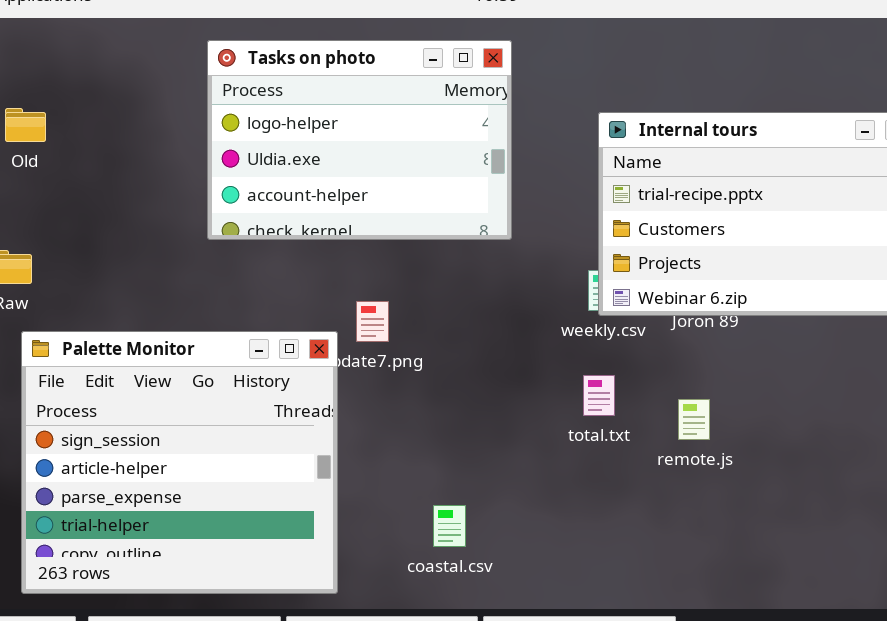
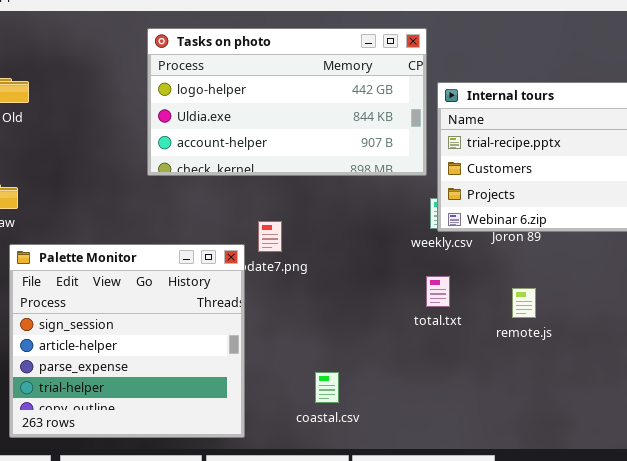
Tasks on photo: [207,40,512,240] -> [147,28,427,176], resized
remote.js: [678,399,710,440] -> [512,288,536,318], moved

